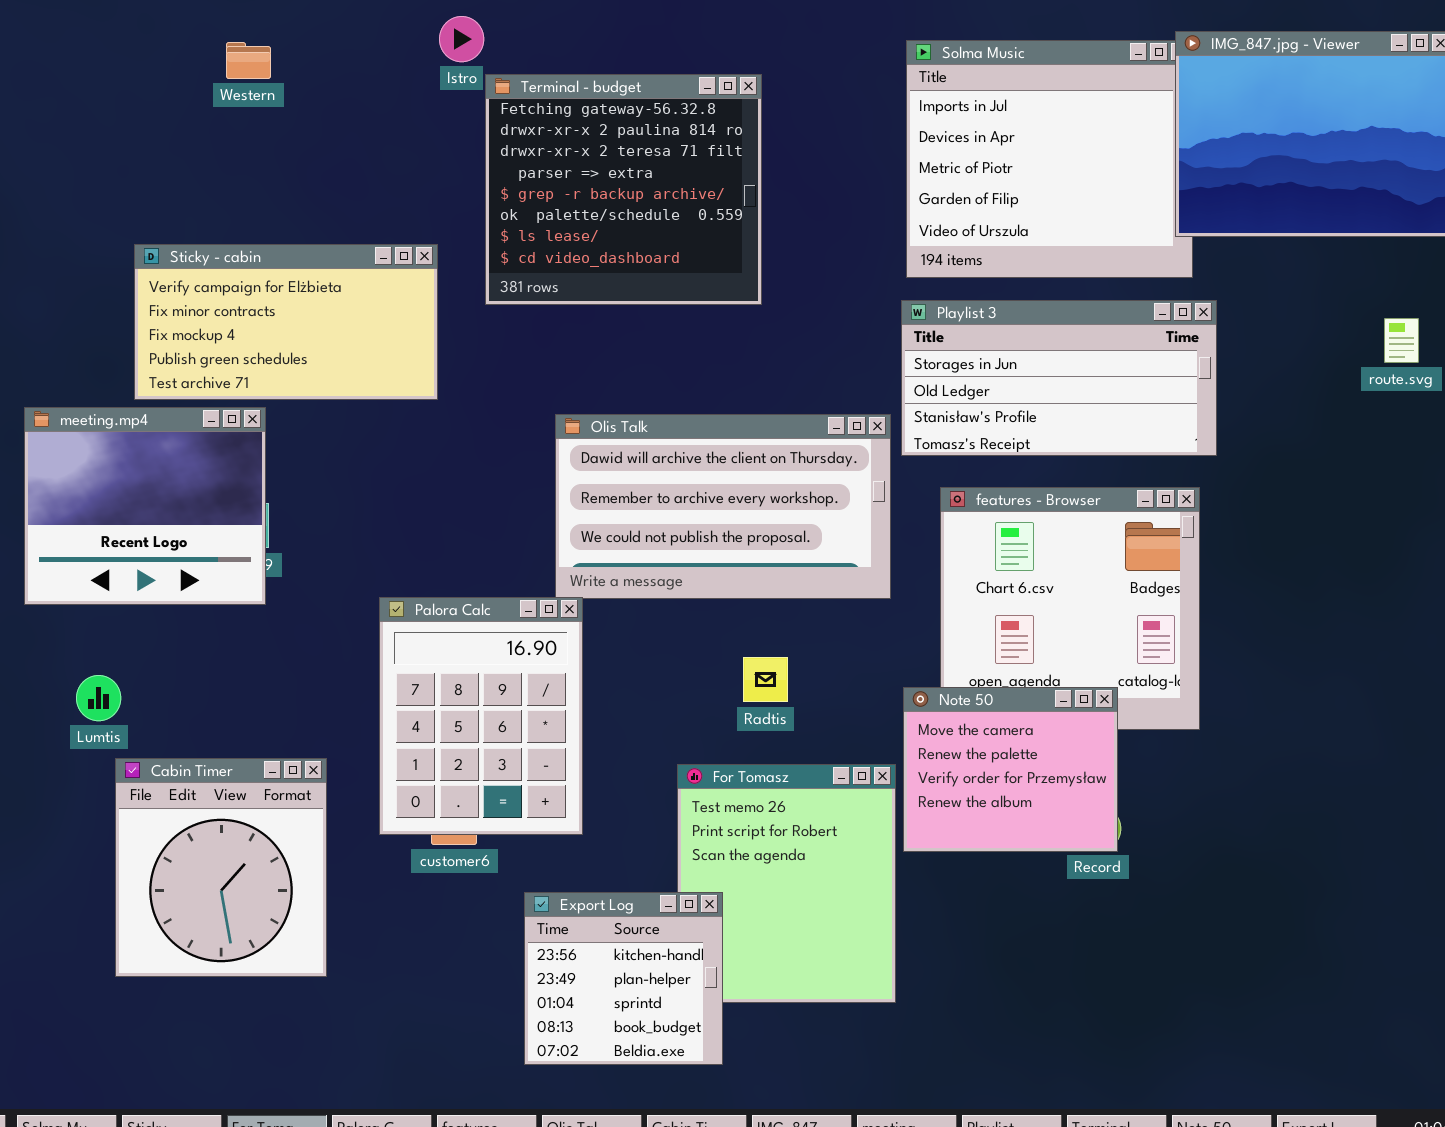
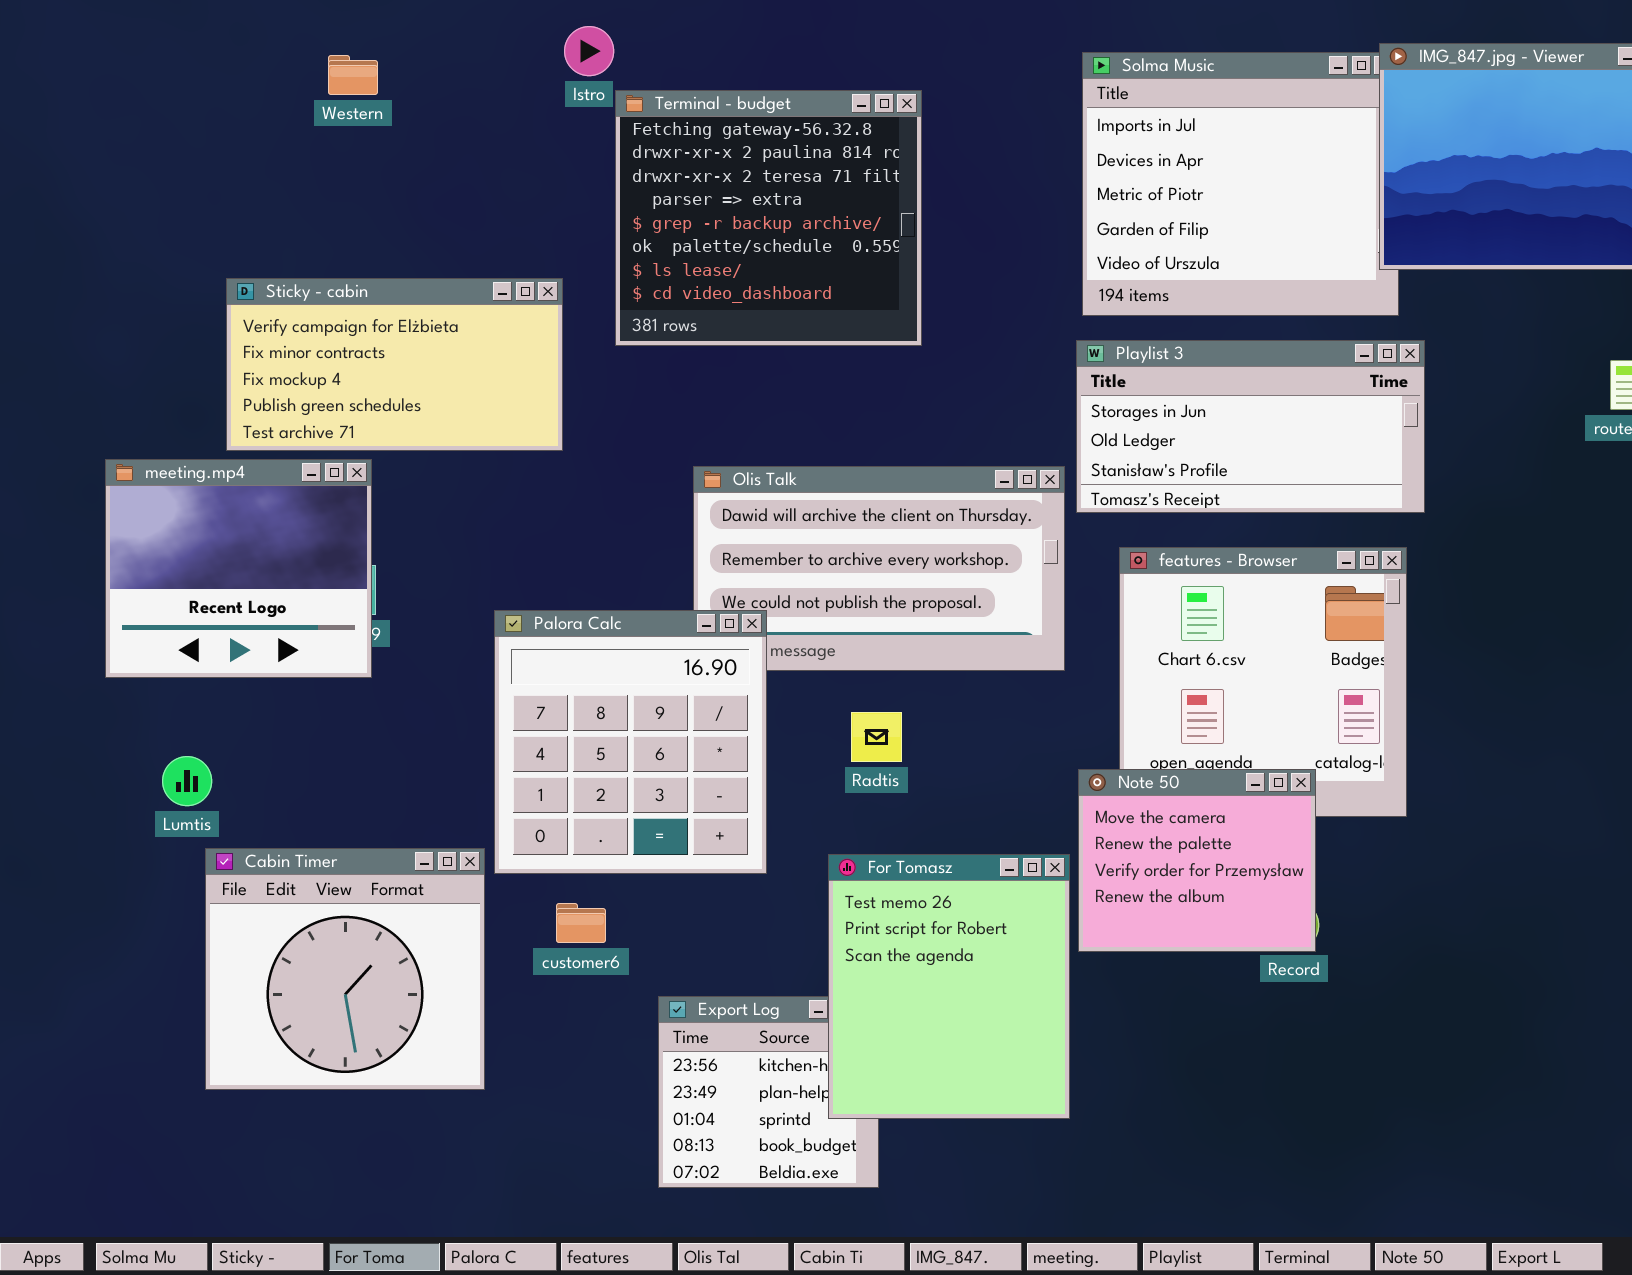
Palora Calc: [379,597,583,835] -> [494,610,767,874], moved, resized
Radtis: [743,657,788,702] -> [851,712,902,762], moved
Cabin Timer: [115,758,327,977] -> [205,848,485,1090], resized
For Tomasz: [677,764,896,1003] -> [828,854,1070,1119], raised

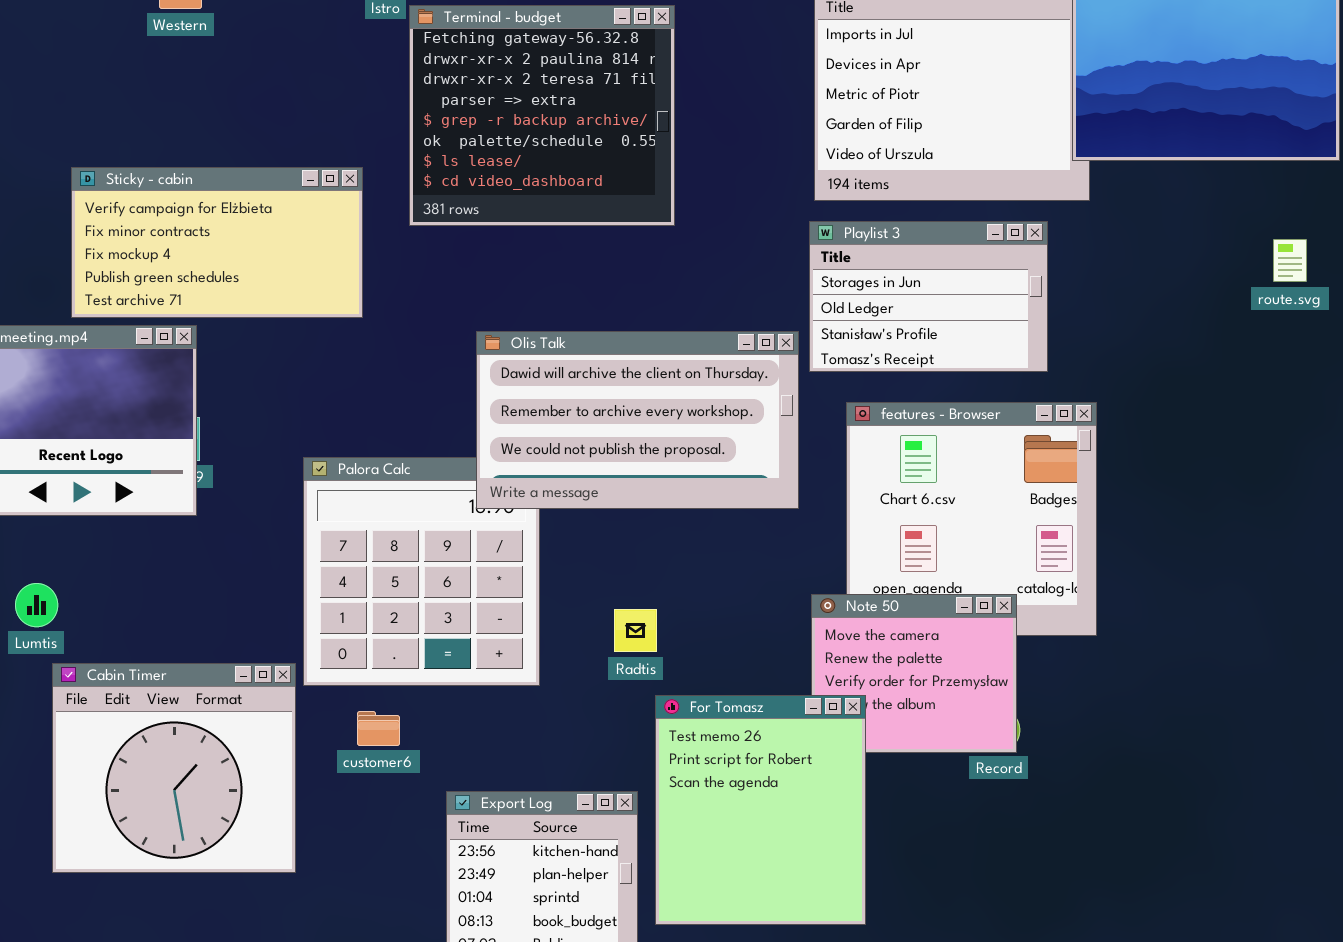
Playlist 3: [1076,340,1425,513] -> [809,221,1048,372], resized
Olis Talk: [693,466,1065,671] -> [476,331,799,509], raised
Radtis: [851,712,902,762] -> [614,609,657,652], moved
For Tomasz: [828,854,1070,1119] -> [655,695,866,925], moved

